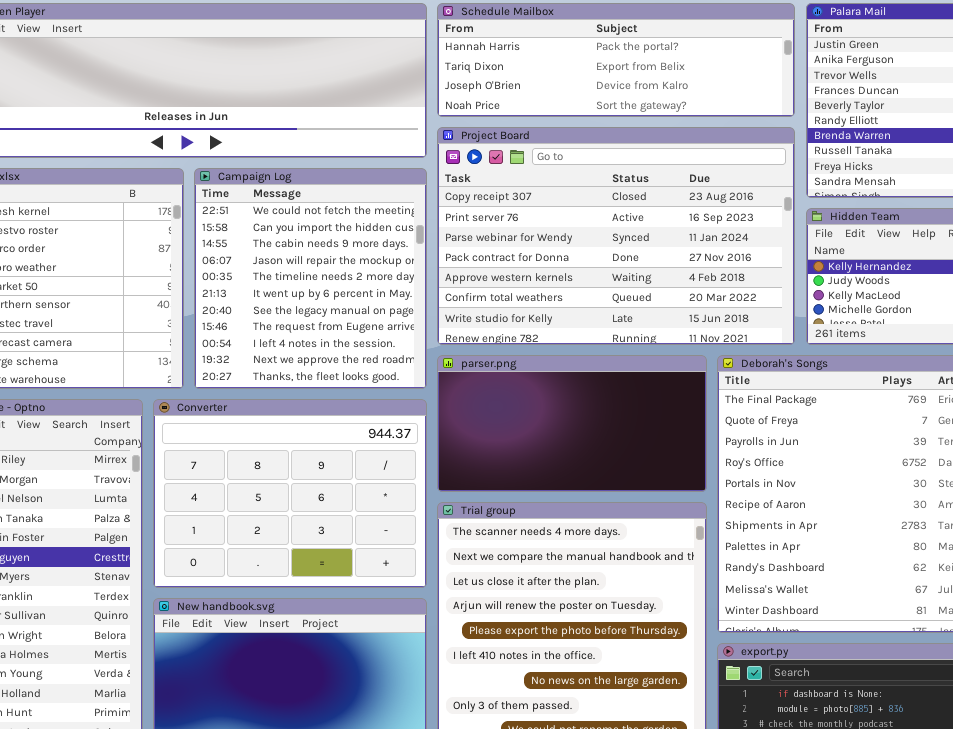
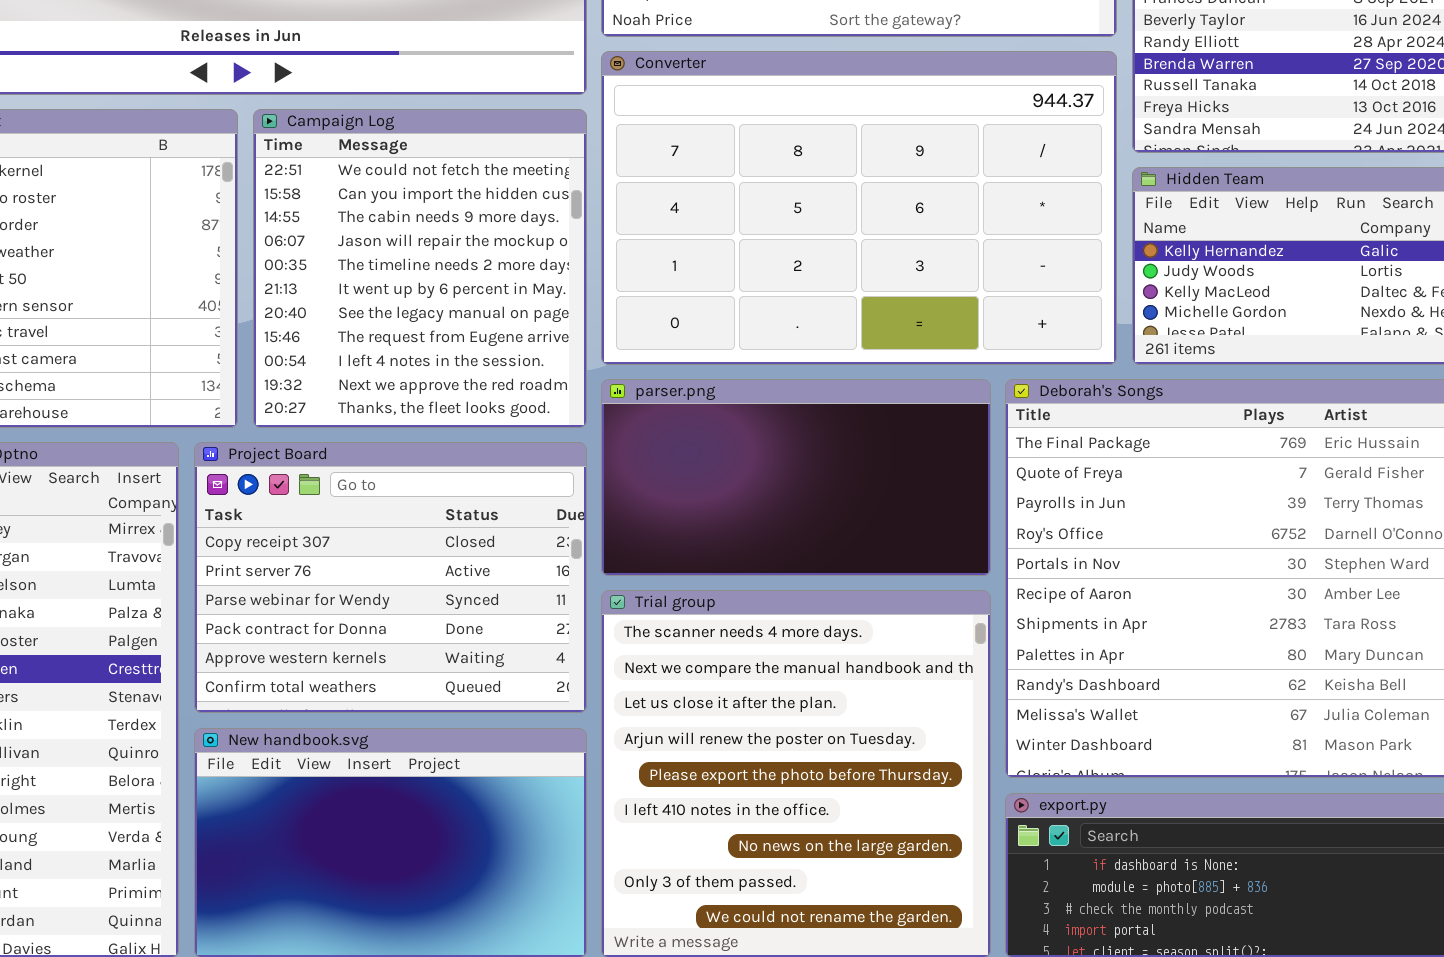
Project Board: [437,127,795,345] -> [194,442,587,713], moved, resized
Converter: [153,399,427,588] -> [601,51,1117,365], moved, resized

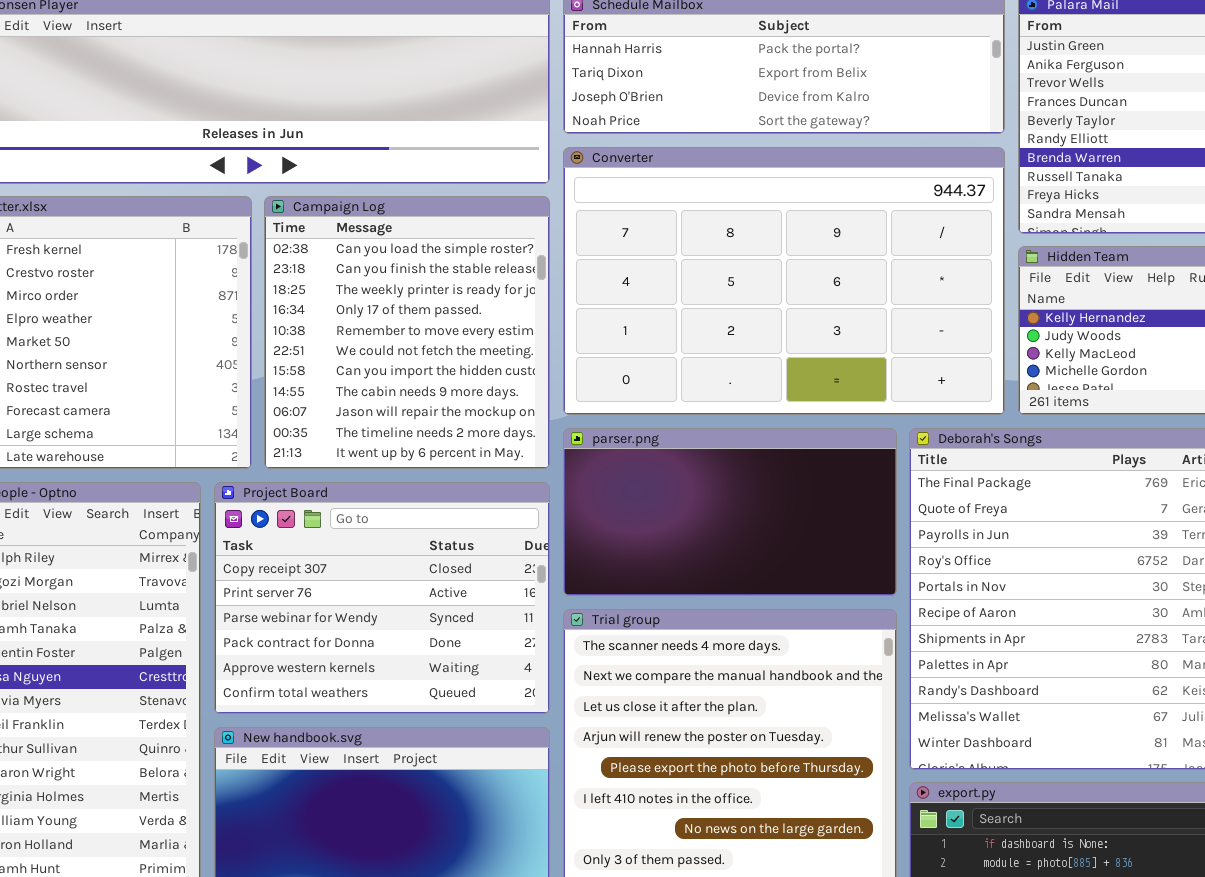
Campaign Log: [253,109,587,428] -> [264,196,550,469], scrolled up 5 rows

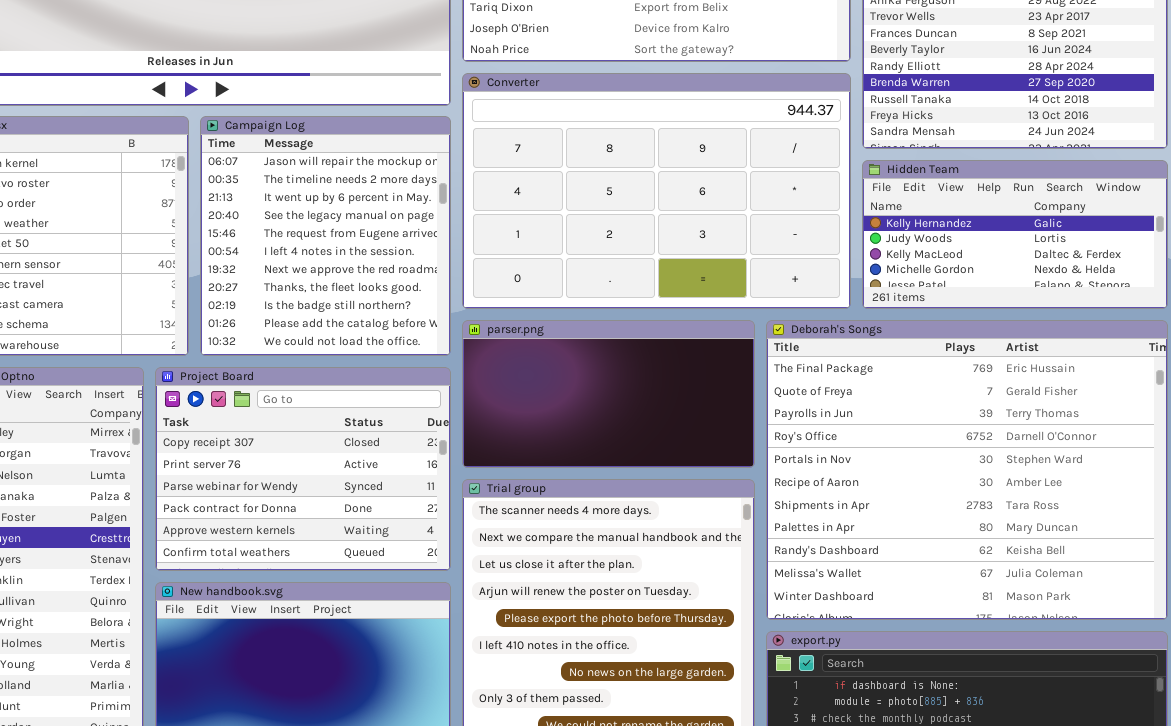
Campaign Log: [264,196,550,469] -> [200,116,451,356], scrolled down 8 rows

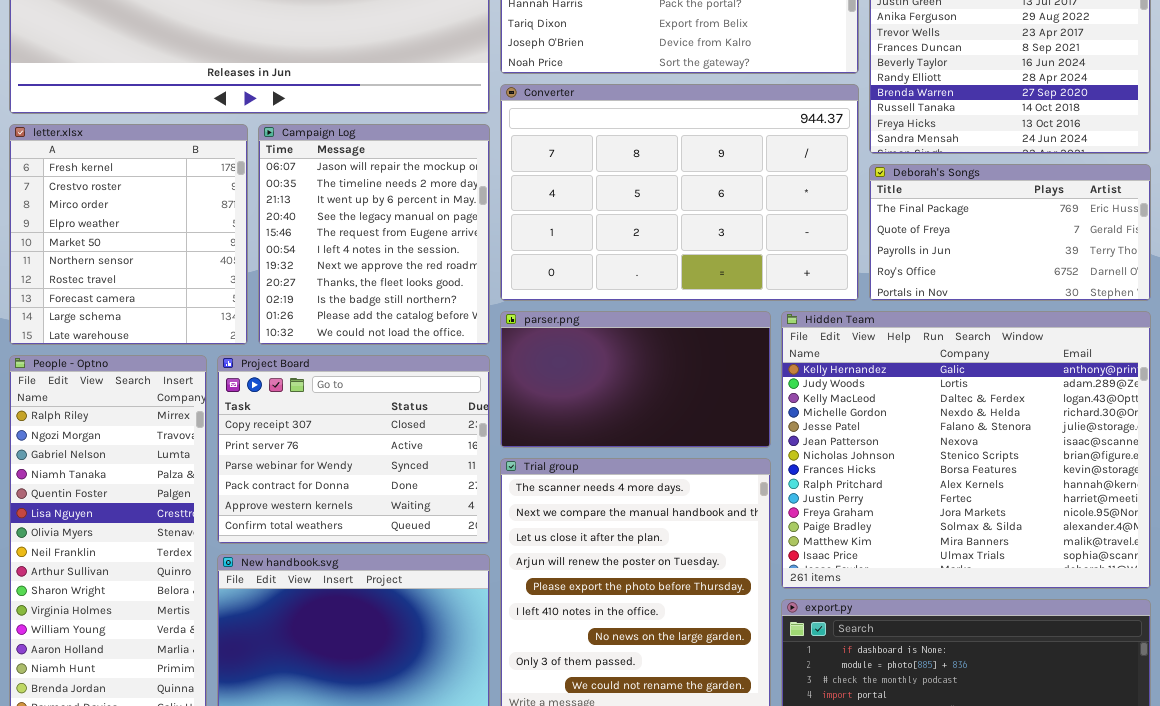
Hidden Team: [862,160,1168,309] -> [781,311,1151,589], moved, resized
Deborah's Songs: [766,320,1168,620] -> [869,164,1151,301], moved, resized

